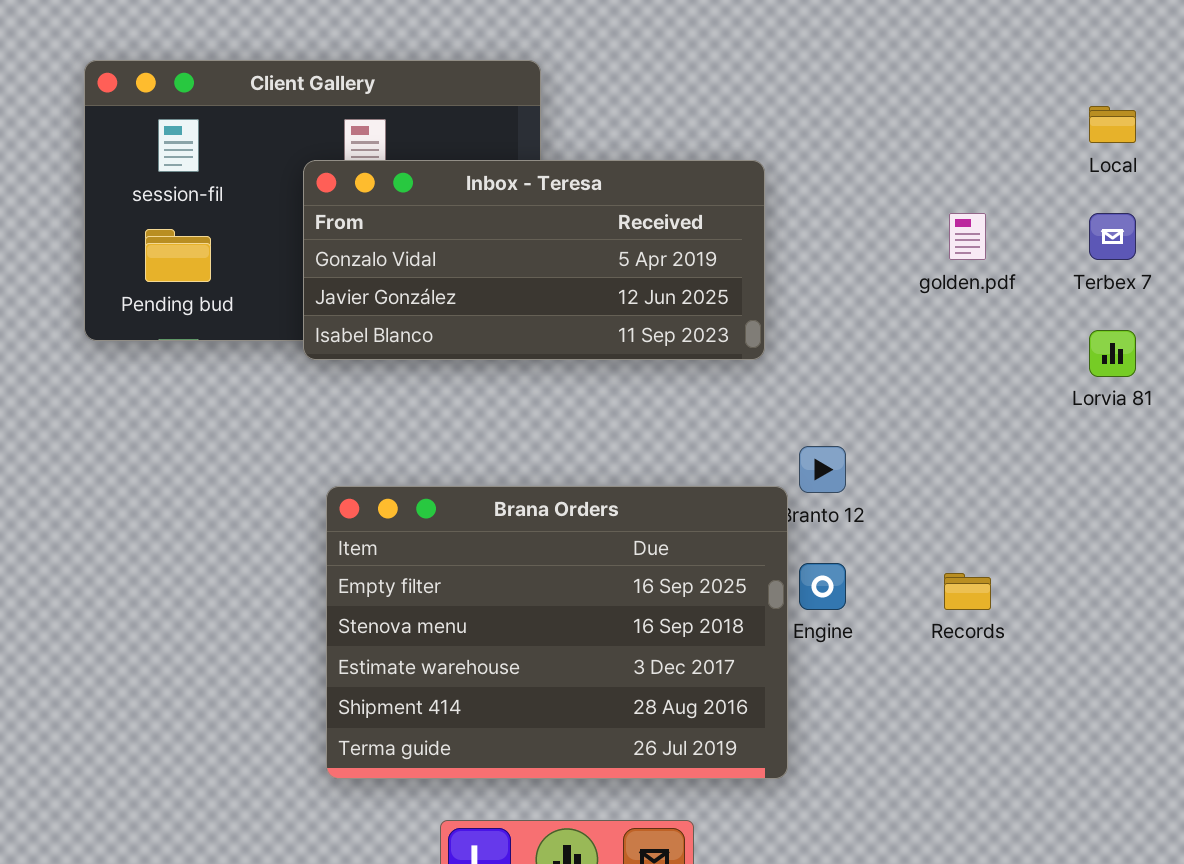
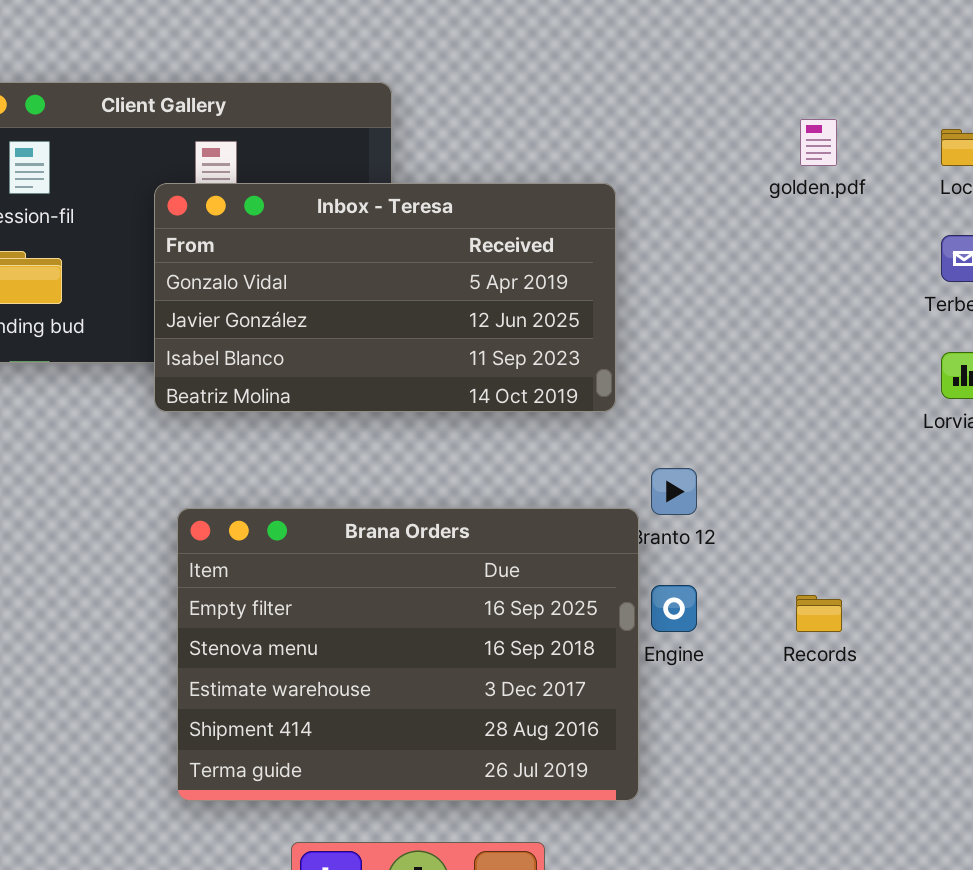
Inbox - Teresa: [303,160,765,360] -> [154,183,616,412], resized
golden.pdf: [949,213,986,260] -> [800,119,837,166], moved

